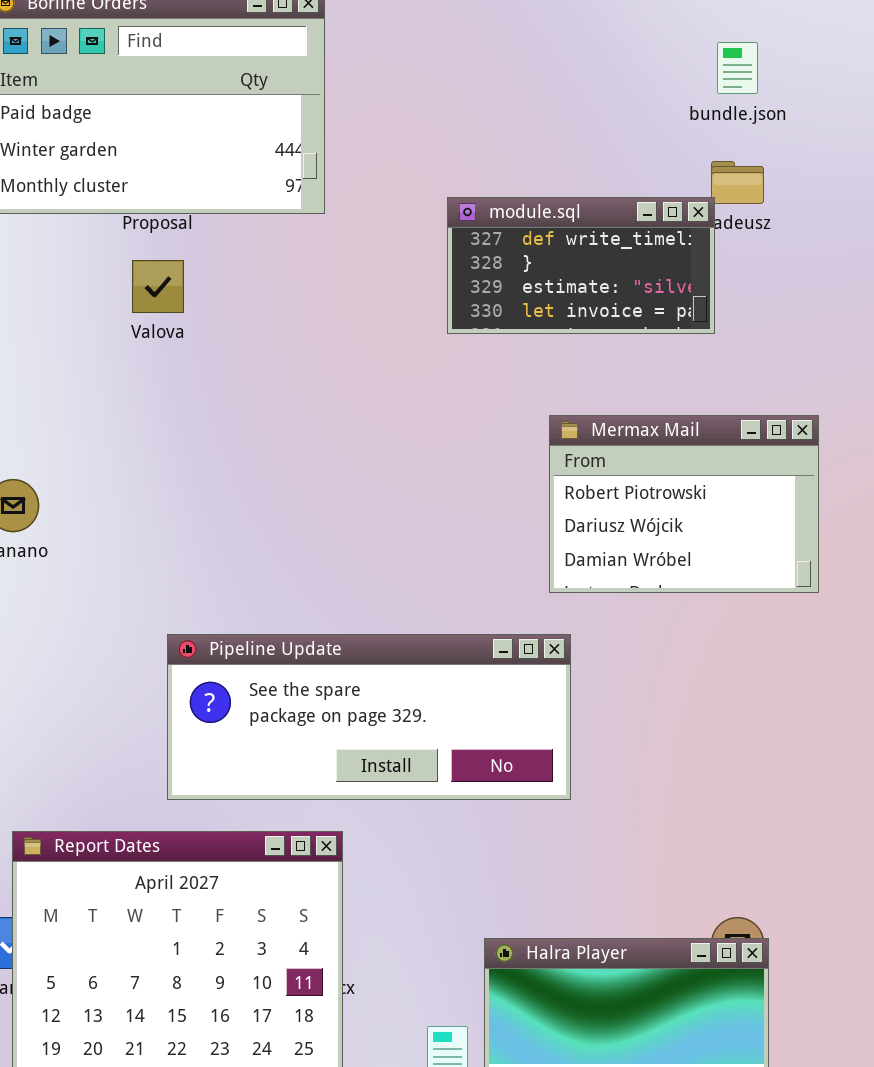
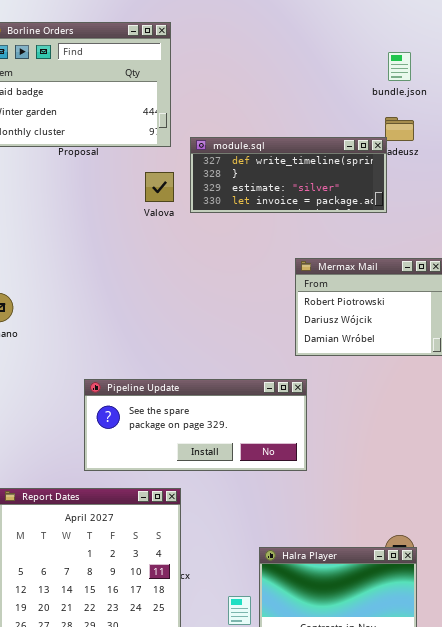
module.sql: [447,197,715,334] -> [190,137,387,213], resized
Valova: [132,260,184,313] -> [145,172,174,202], moved

